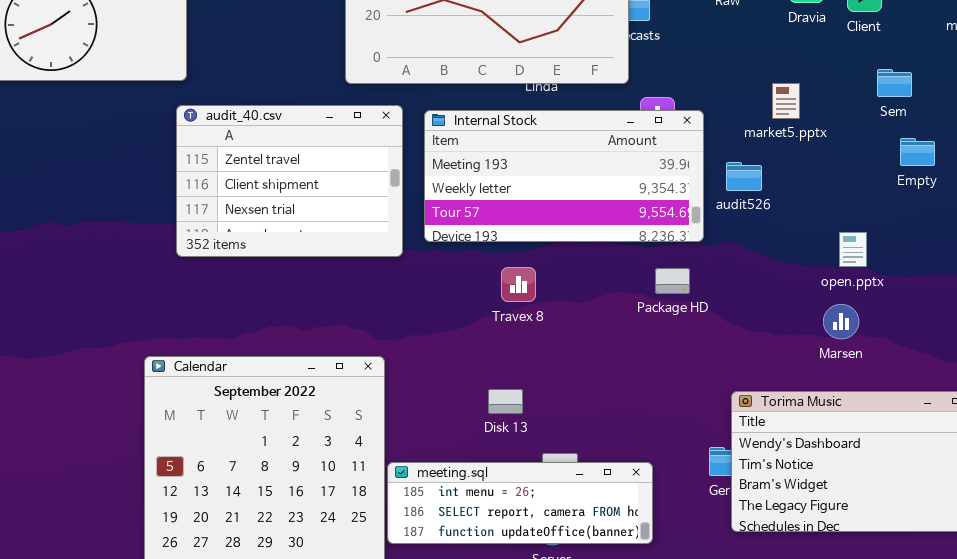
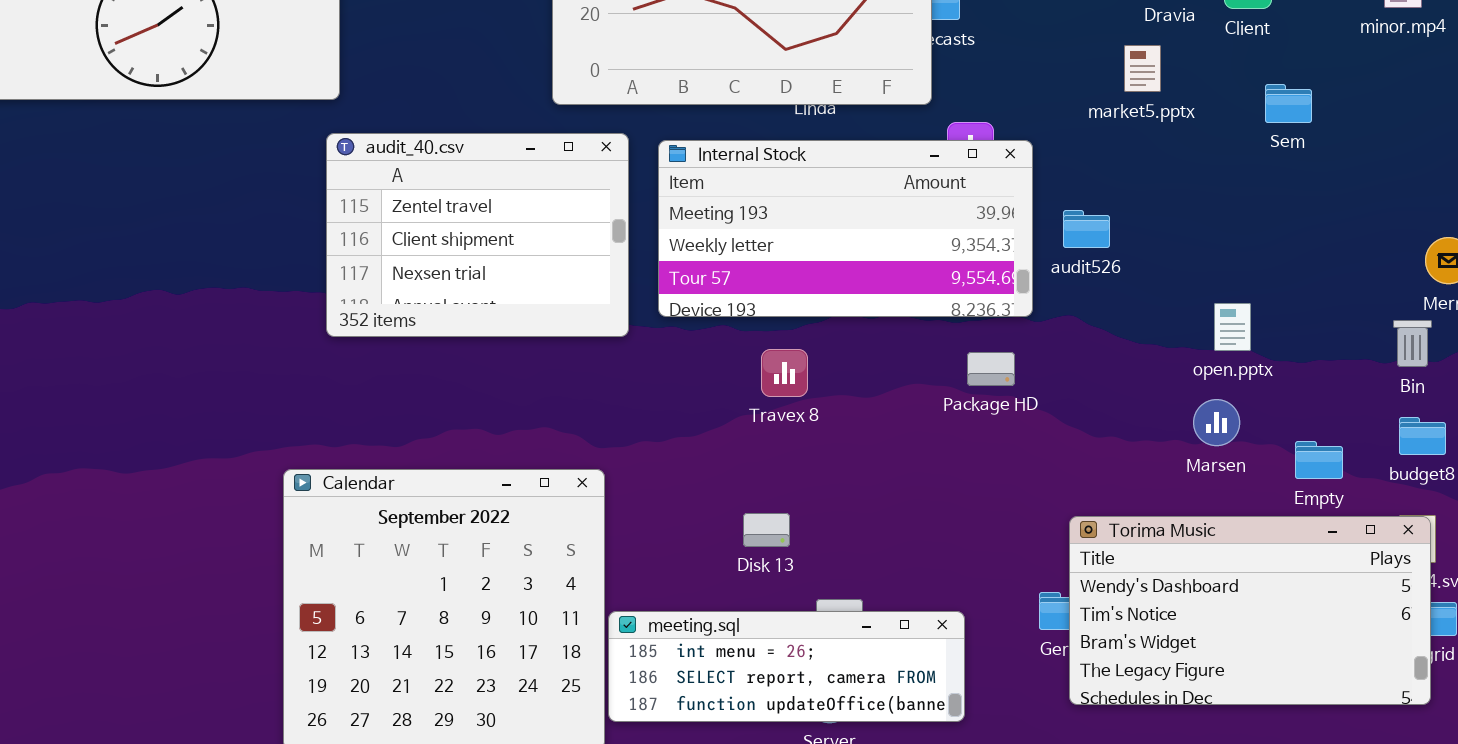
market5.pptx: [772,83,800,119] -> [1124,45,1161,92], moved
Empty: [900,138,935,166] -> [1295,441,1343,479], moved

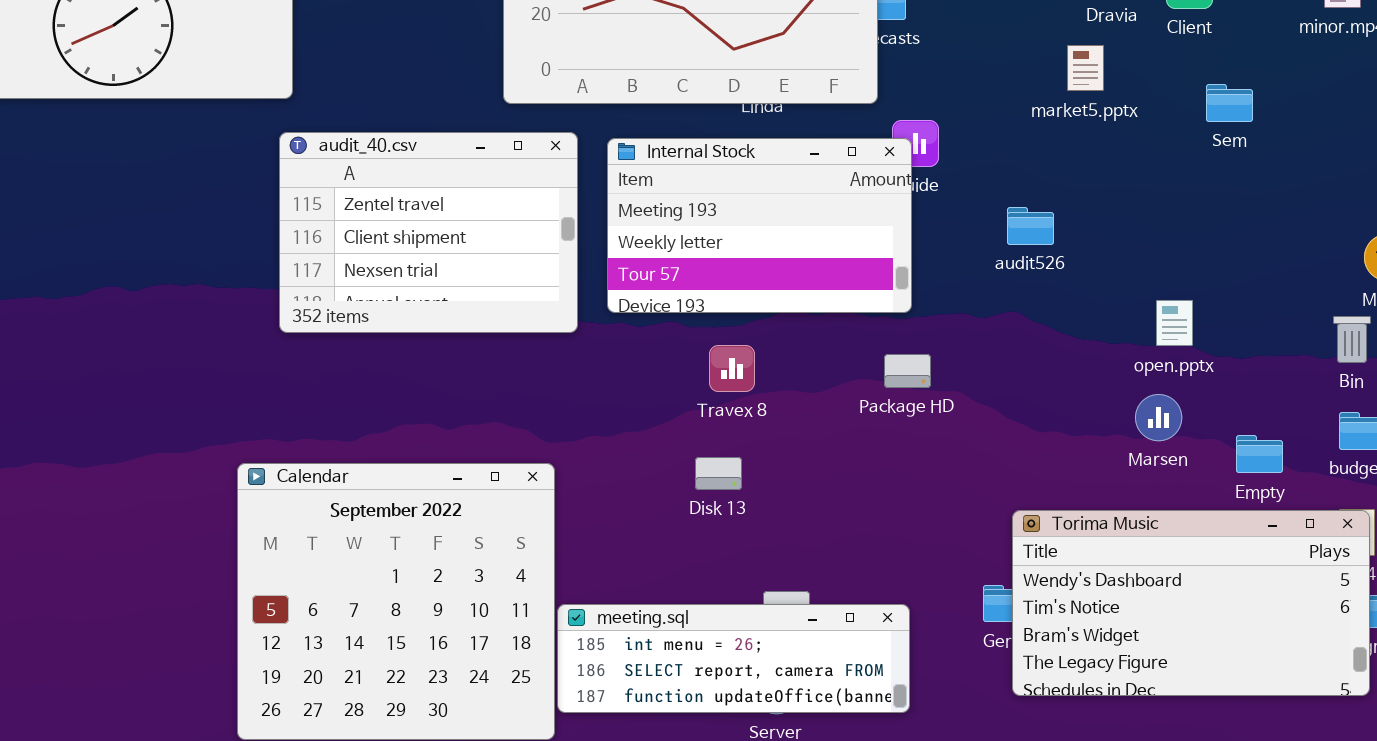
Internal Stock: [658,140,1033,317] -> [607,138,912,313], resized
Package HD: [967,352,1015,386] -> [884,354,931,388], moved
Disk 13: [743,513,790,547] -> [695,457,742,490], moved

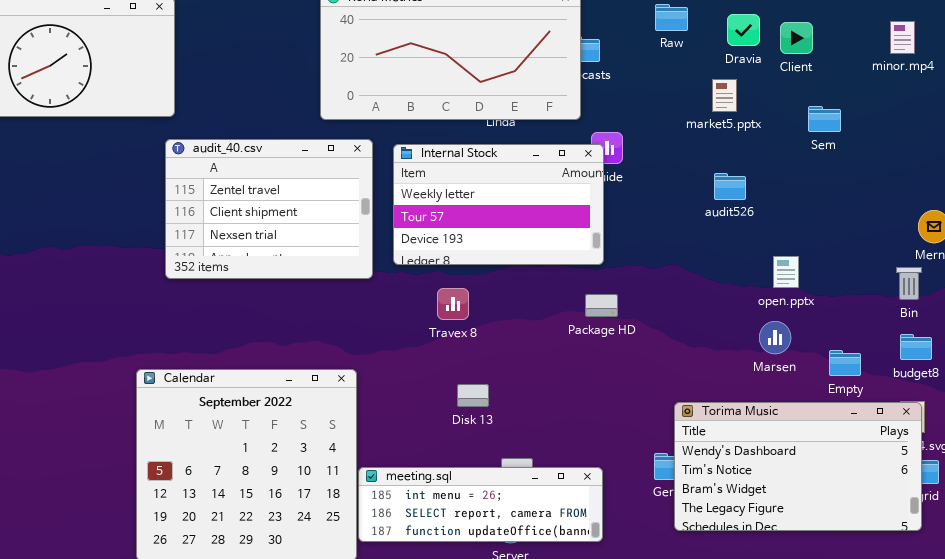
Internal Stock: [607,138,912,313] -> [393,144,604,265], scrolled down 1 row
audit526: [1007,207,1054,245] -> [714,173,746,200], moved
Travex 8: [709,345,755,392] -> [437,288,469,320], moved
Disk 13: [695,457,742,490] -> [457,384,489,407], moved

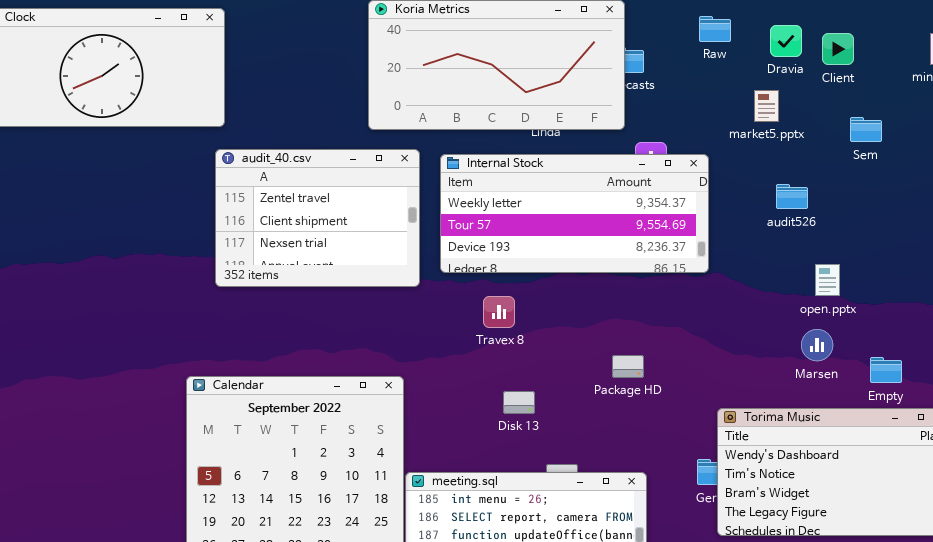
Internal Stock: [393,144,604,265] -> [440,154,709,273], resized
audit526: [714,173,746,200] -> [776,184,808,209], moved
Package HD: [585,294,618,317] -> [612,355,644,378], moved

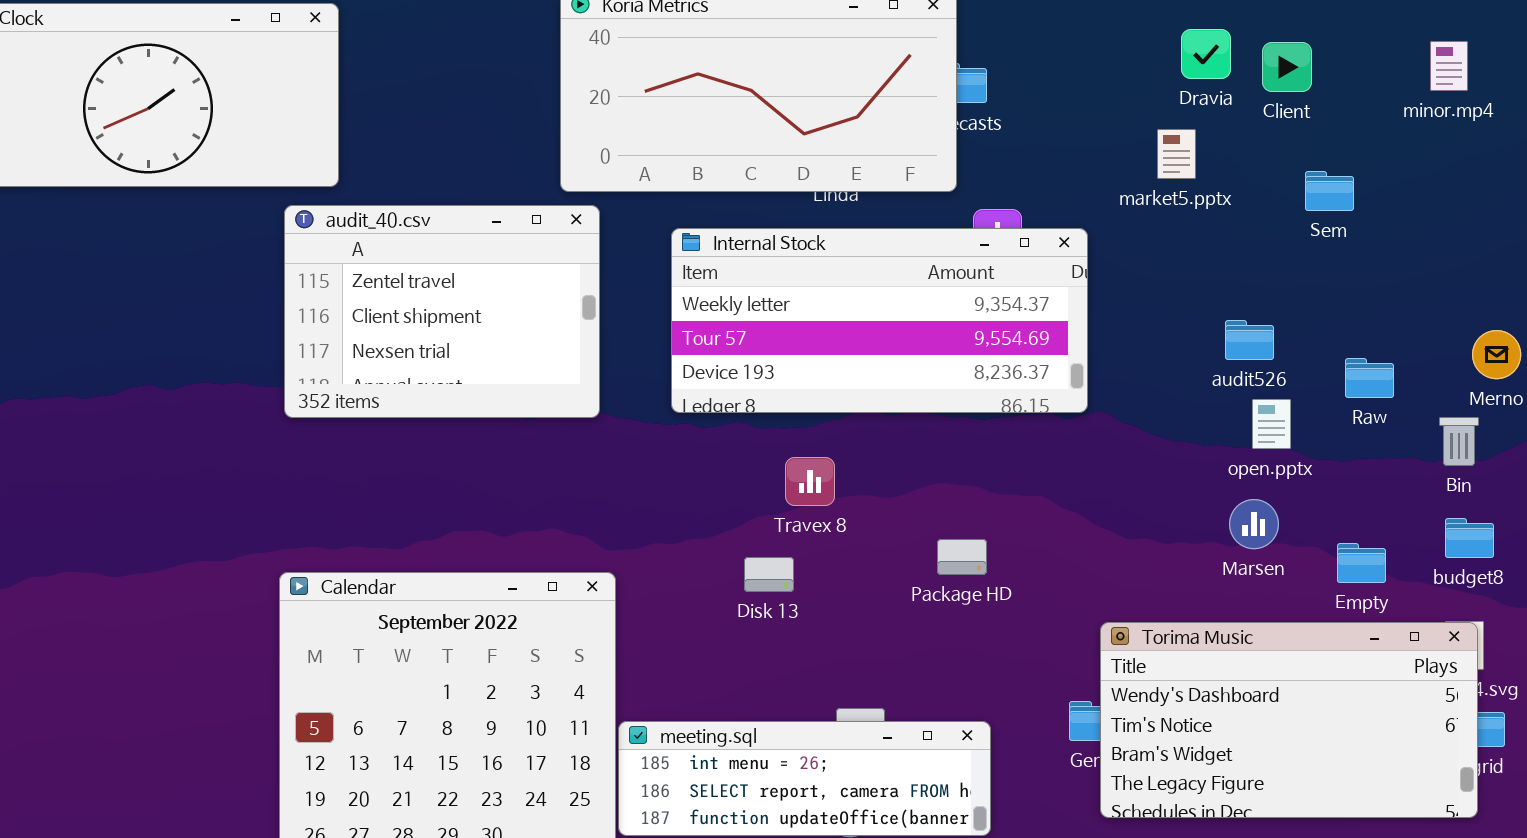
Raw: [699,16,731,42] -> [1345,358,1394,398], moved
audit_40.csv: [215,149,420,287] -> [284,205,600,418], moved
audit526: [776,184,808,209] -> [1225,320,1274,360], moved
Travex 8: [483,296,515,328] -> [785,457,835,506], moved
Disk 13: [503,391,535,414] -> [744,557,794,592], moved

